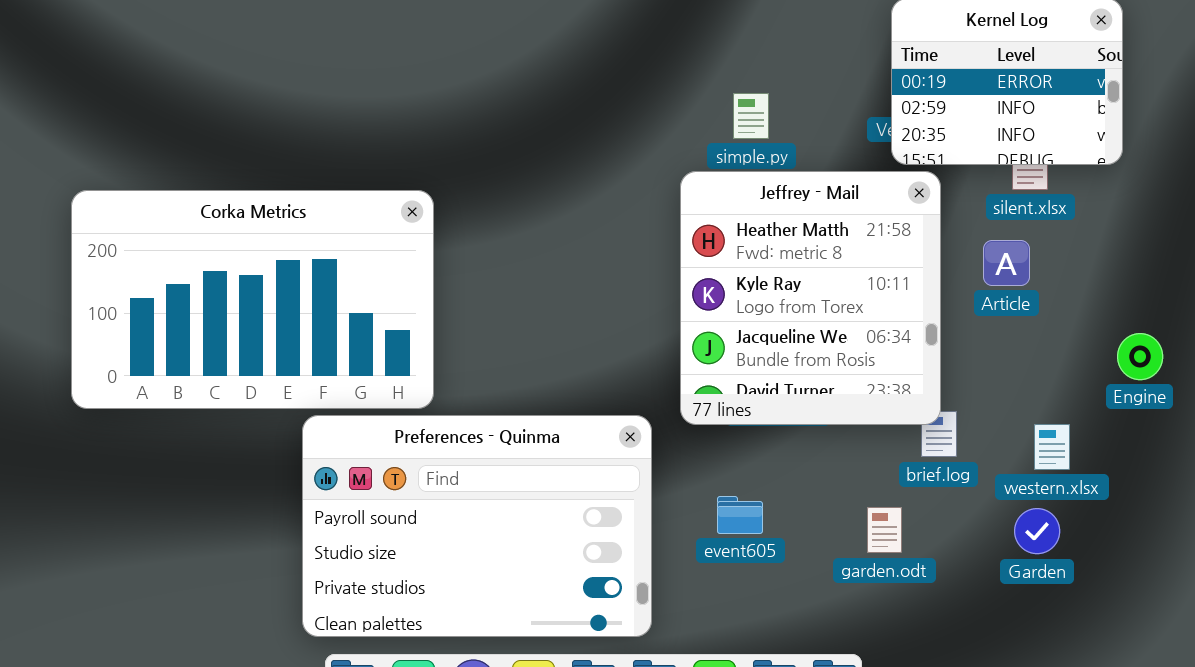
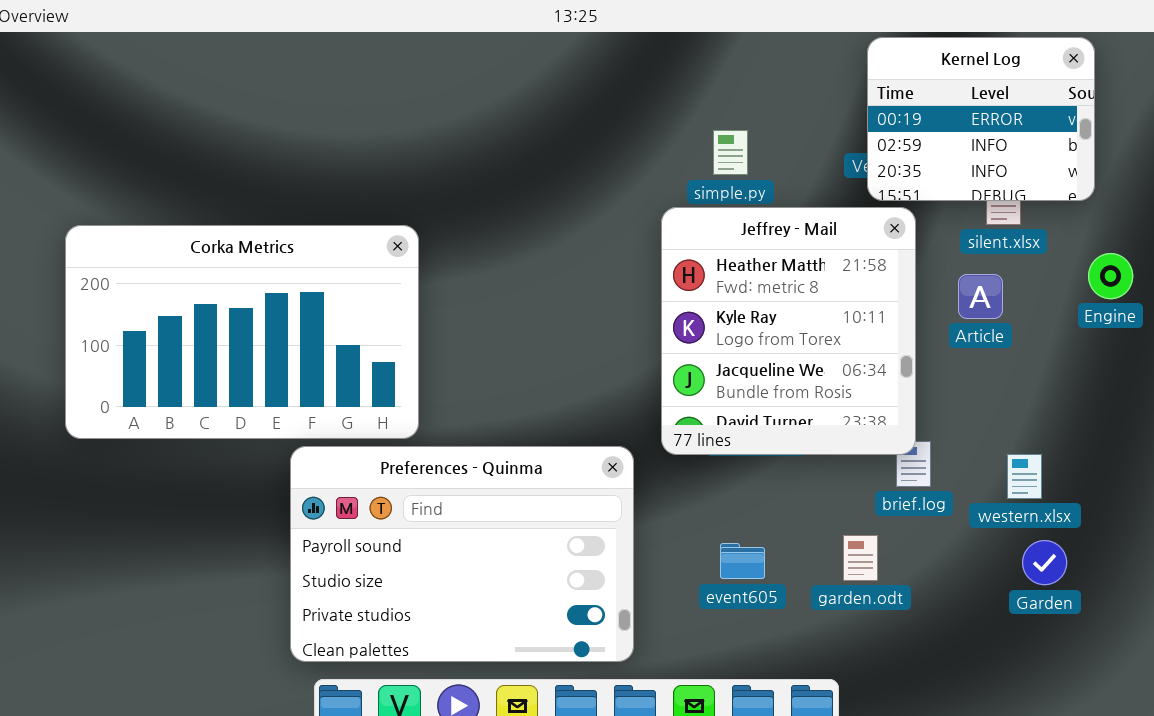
Engine: [1117,333,1163,380] -> [1088,253,1133,299], moved
event605: [717,496,763,534] -> [720,543,765,579], moved
Garden: [1014,508,1060,554] -> [1022,540,1067,585], moved

